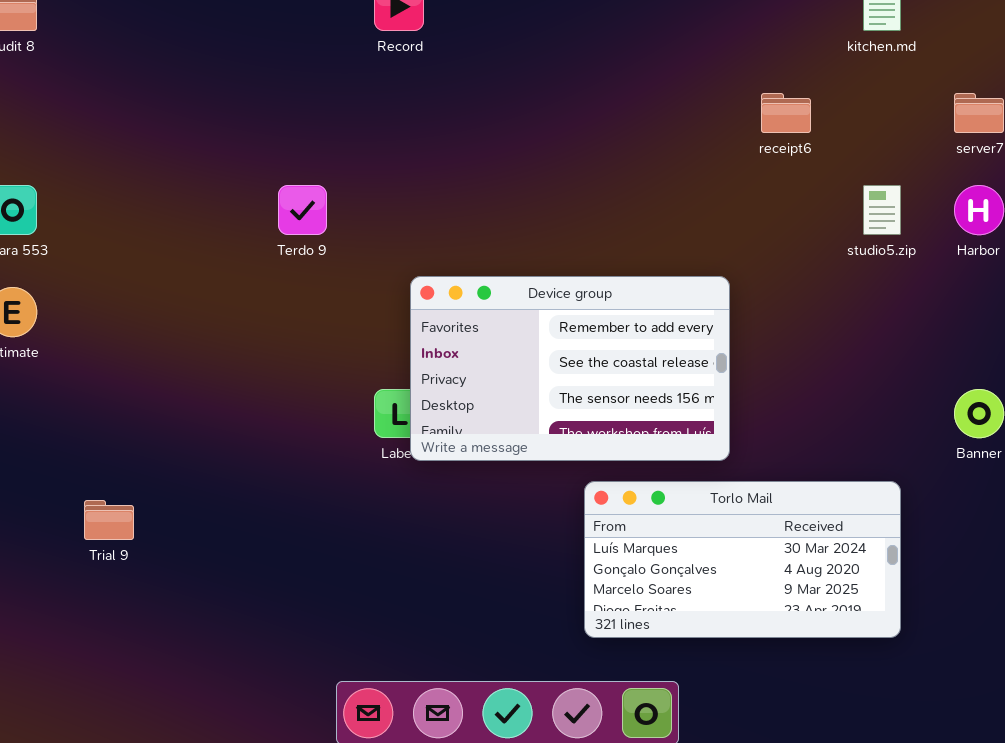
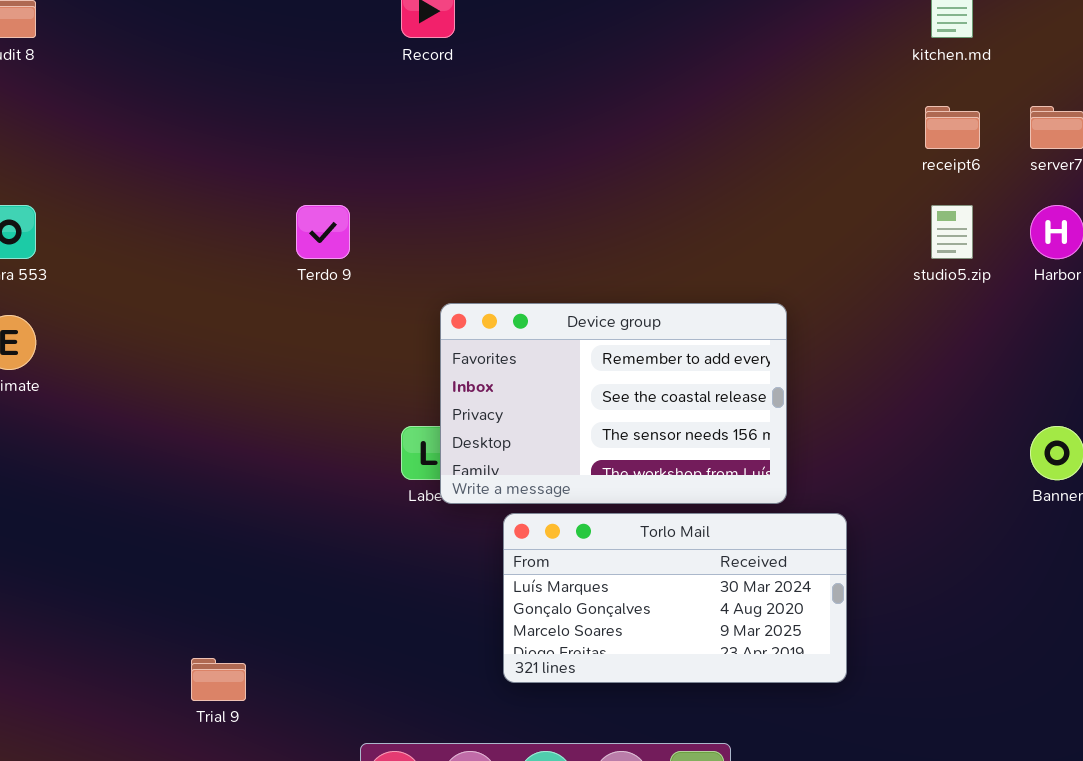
receipt6: [761,93,811,133] -> [925,106,980,149], moved
Torlo Mail: [584,481,901,638] -> [503,513,847,683], moved
Trial 9: [84,500,134,540] -> [191,658,246,701], moved

